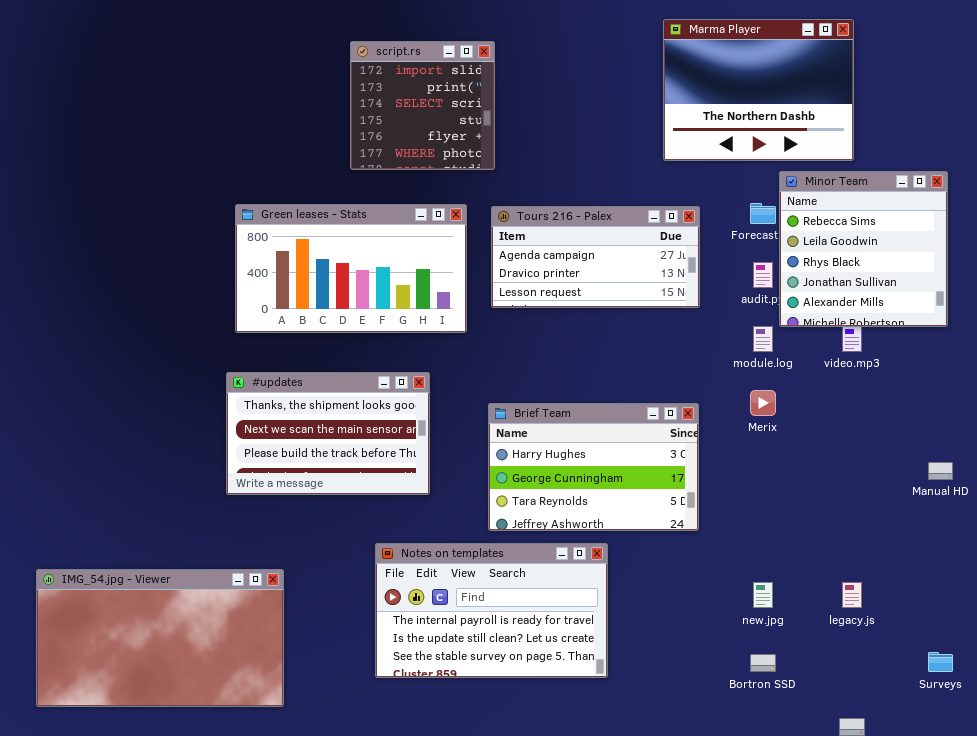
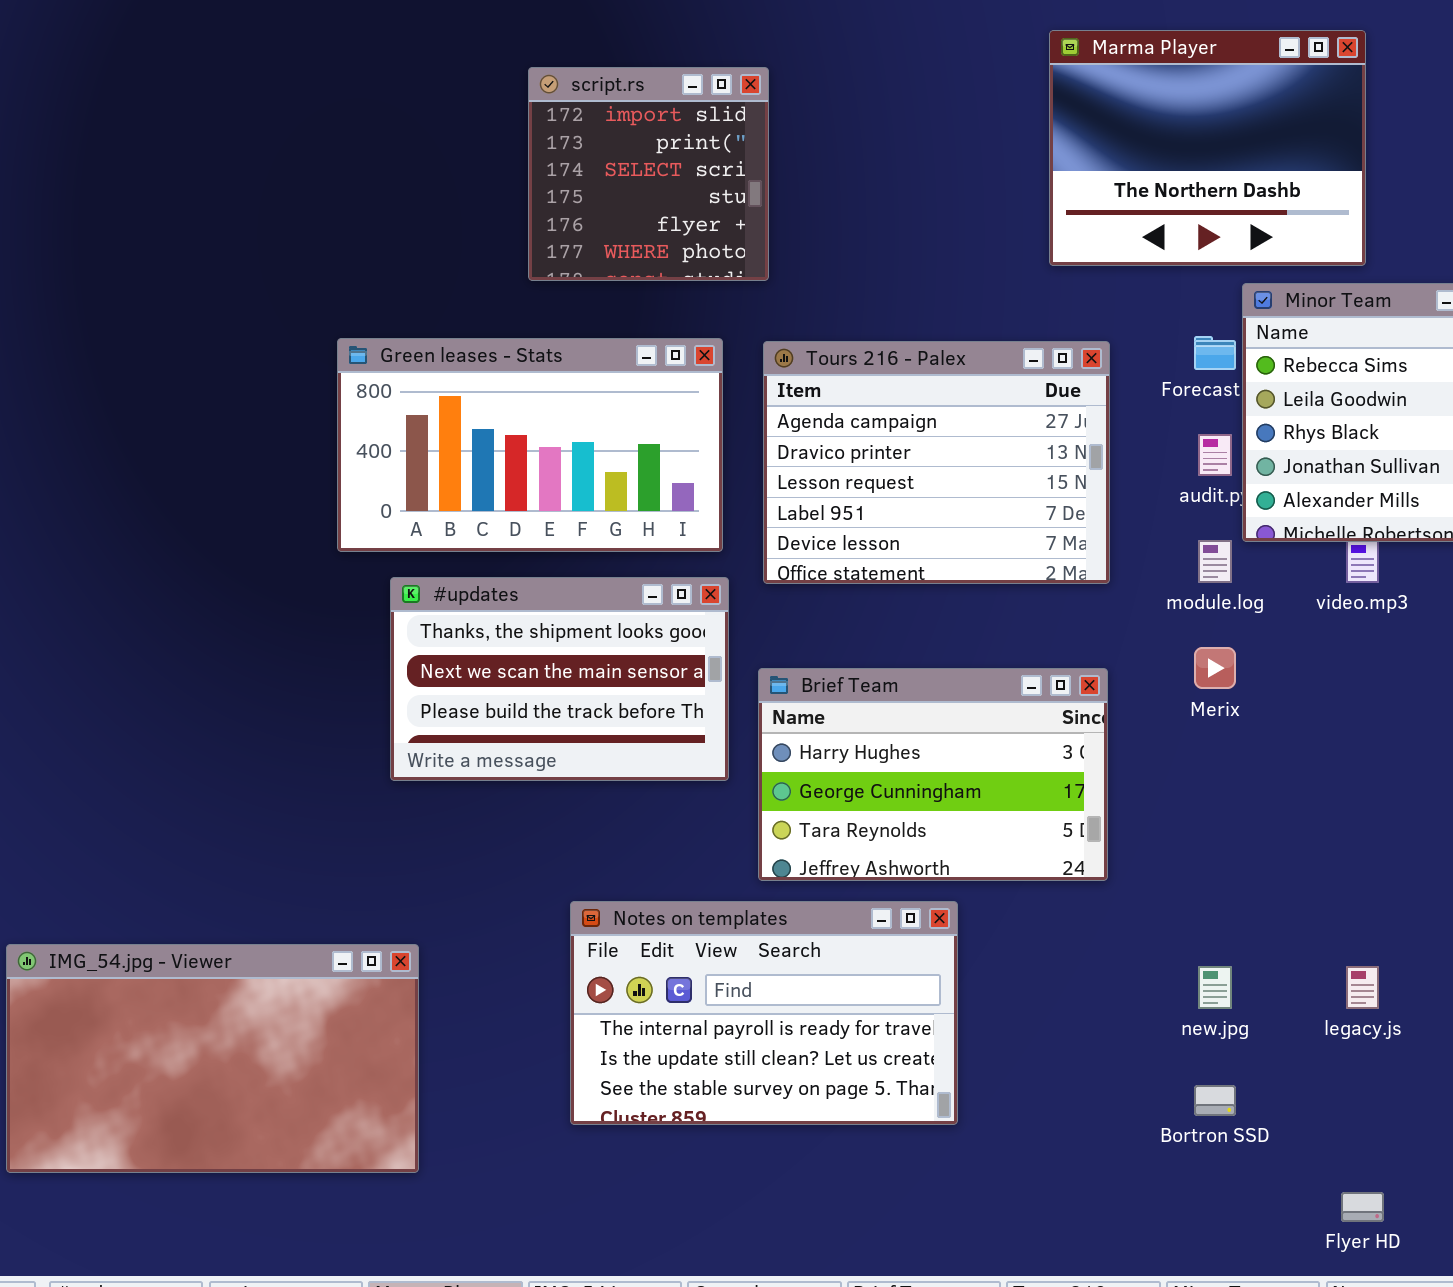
Tours 216 - Palex: [491,206,700,308] -> [763,341,1110,584], resized
#updates: [226,372,430,495] -> [390,577,729,781], moved

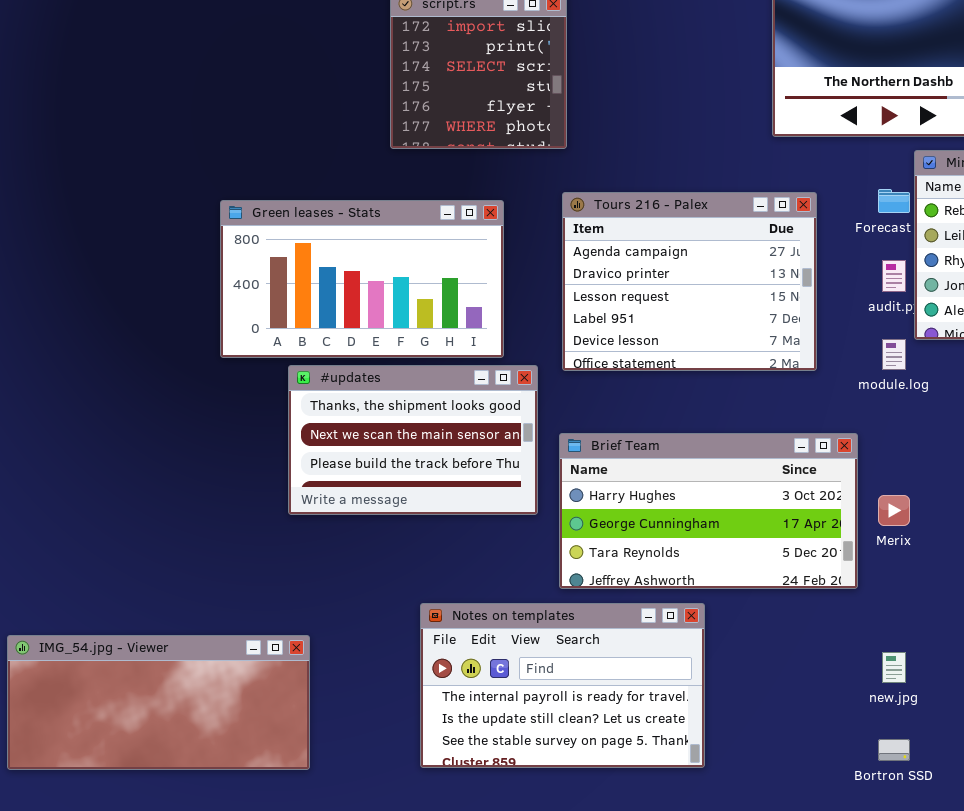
Green leases - Stats: [337,338,723,552] -> [220,200,504,358], moved
Merix: [1194,647,1236,689] -> [878,495,910,526], moved
Brief Team: [758,668,1108,881] -> [559,433,858,589], resized
IMG_54.jpg - Viewer: [6,944,419,1173] -> [7,635,310,770], resized

